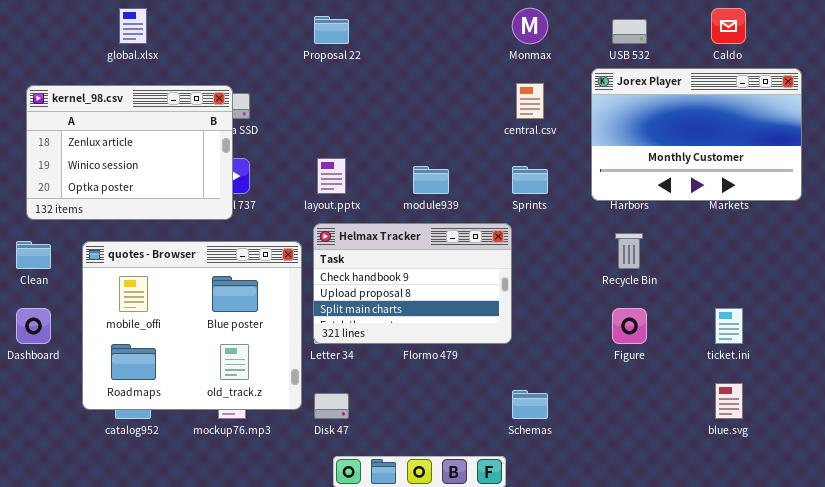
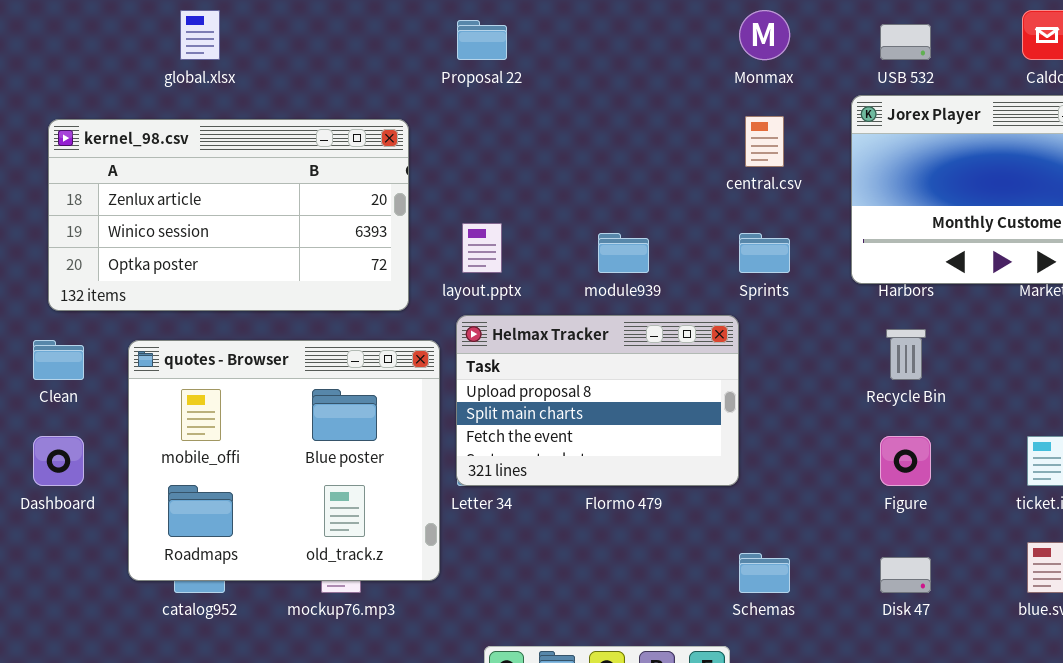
kernel_98.csv: [26,85,233,220] -> [48,119,409,311], resized
Helmax Tracker: [313,223,512,344] -> [456,315,739,486], scrolled down 1 row
Disk 47: [314,393,349,419] -> [880,557,931,593], moved

